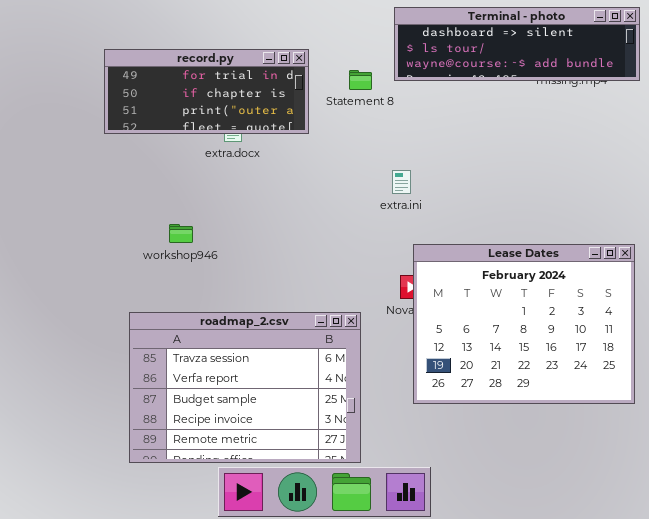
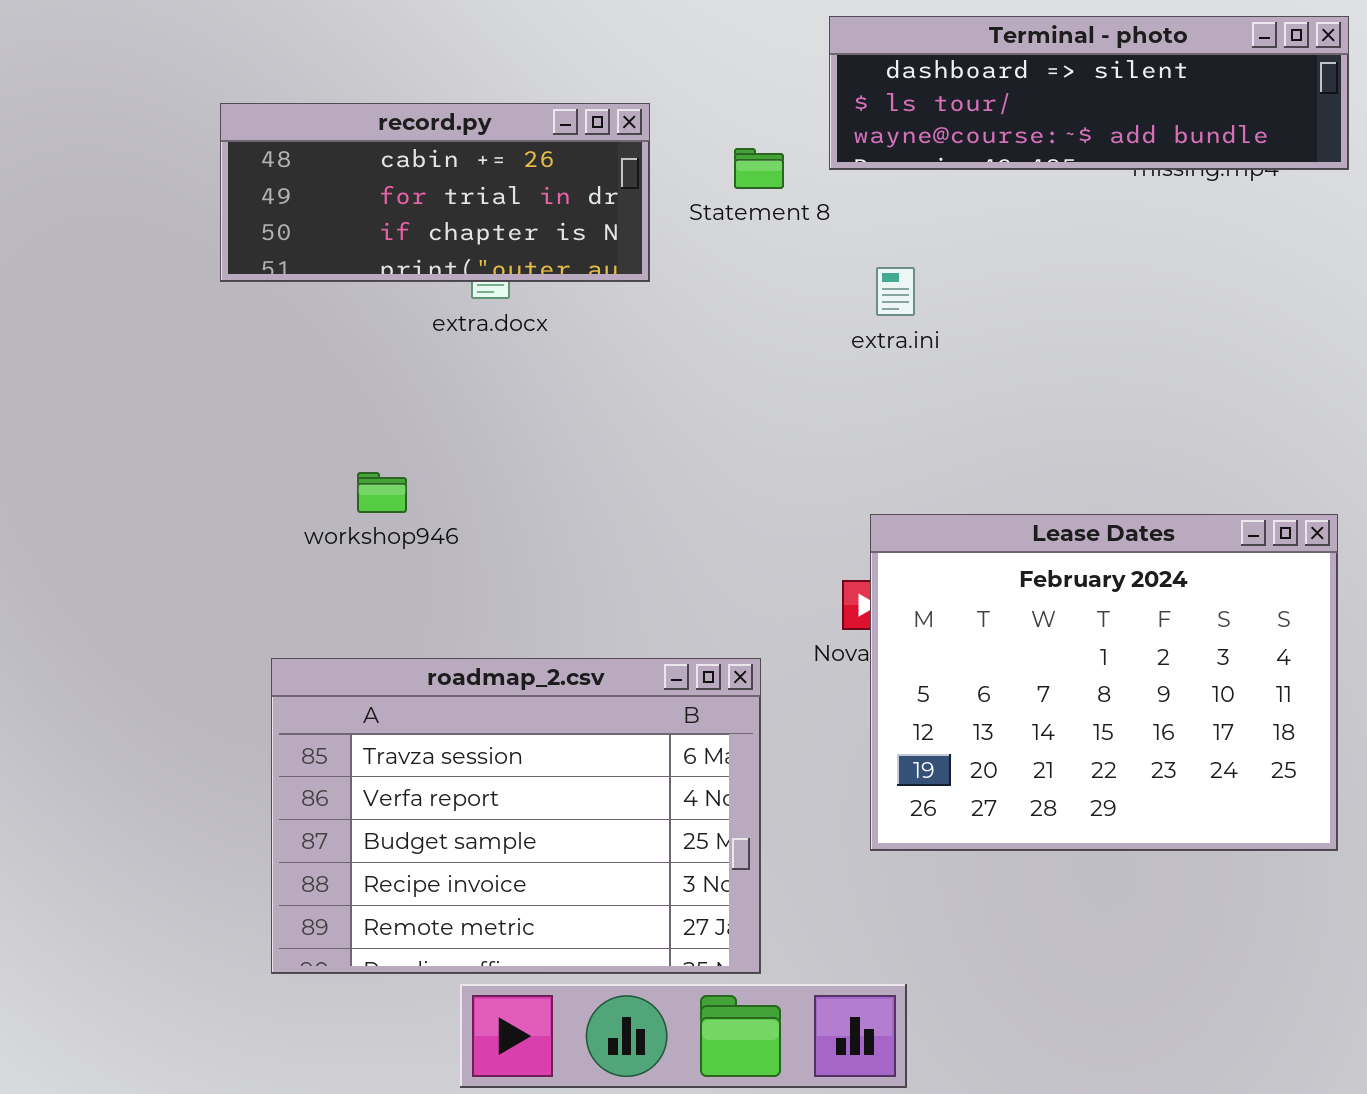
record.py: [104,49,309,134] -> [220,103,650,282], scrolled up 1 row
extra.ini: [392,170,411,194] -> [876,267,915,316], moved

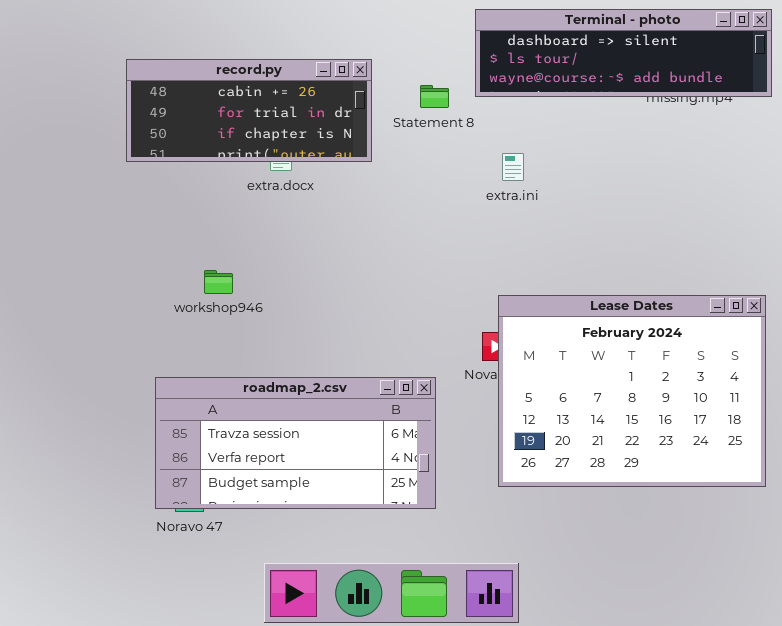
roadmap_2.csv: [271,658,761,974] -> [155,377,436,509], resized

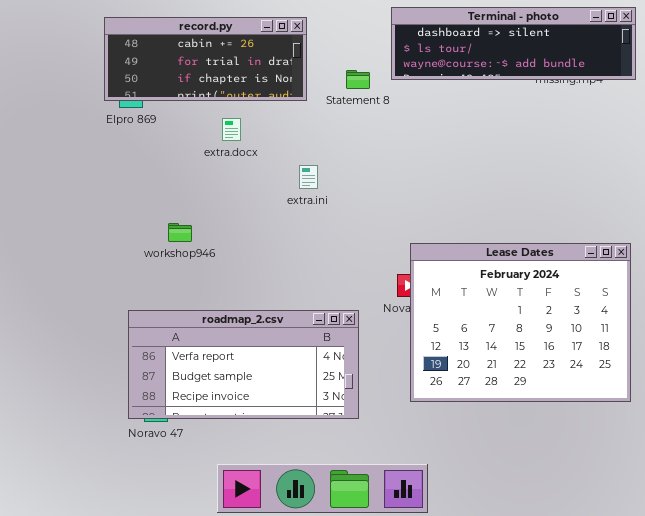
record.py: [126,59,372,162] -> [104,17,307,101], moved
extra.ini: [502,153,524,181] -> [299,165,318,189], moved
roadmap_2.csv: [155,377,436,509] -> [128,310,359,419], scrolled down 1 row

